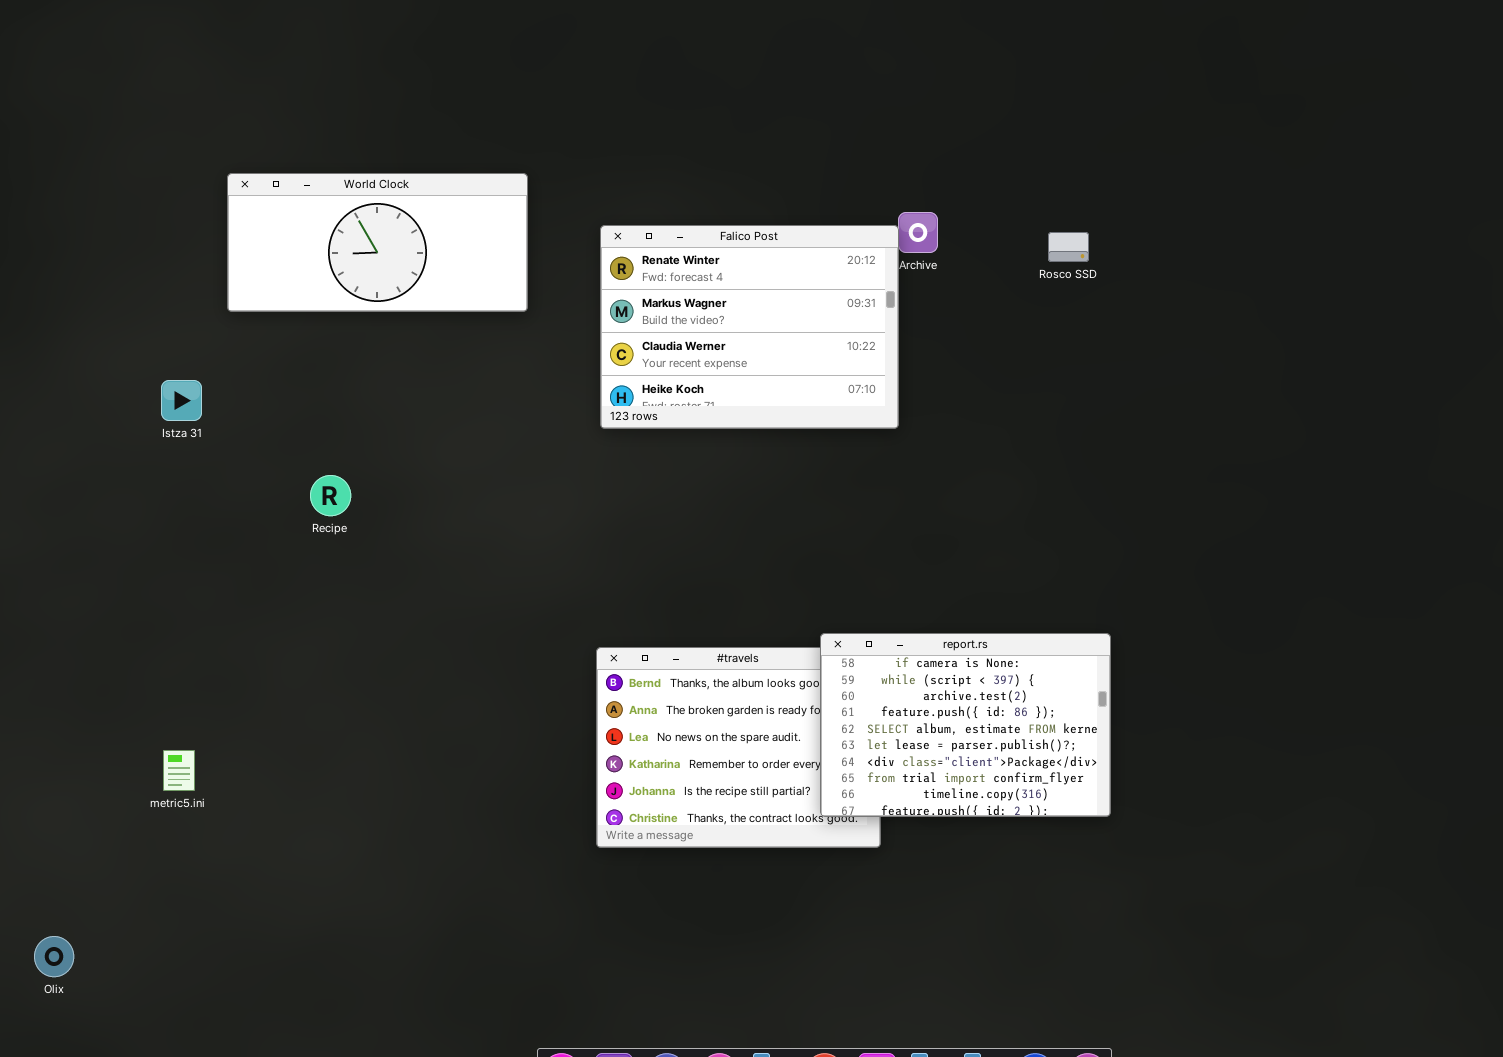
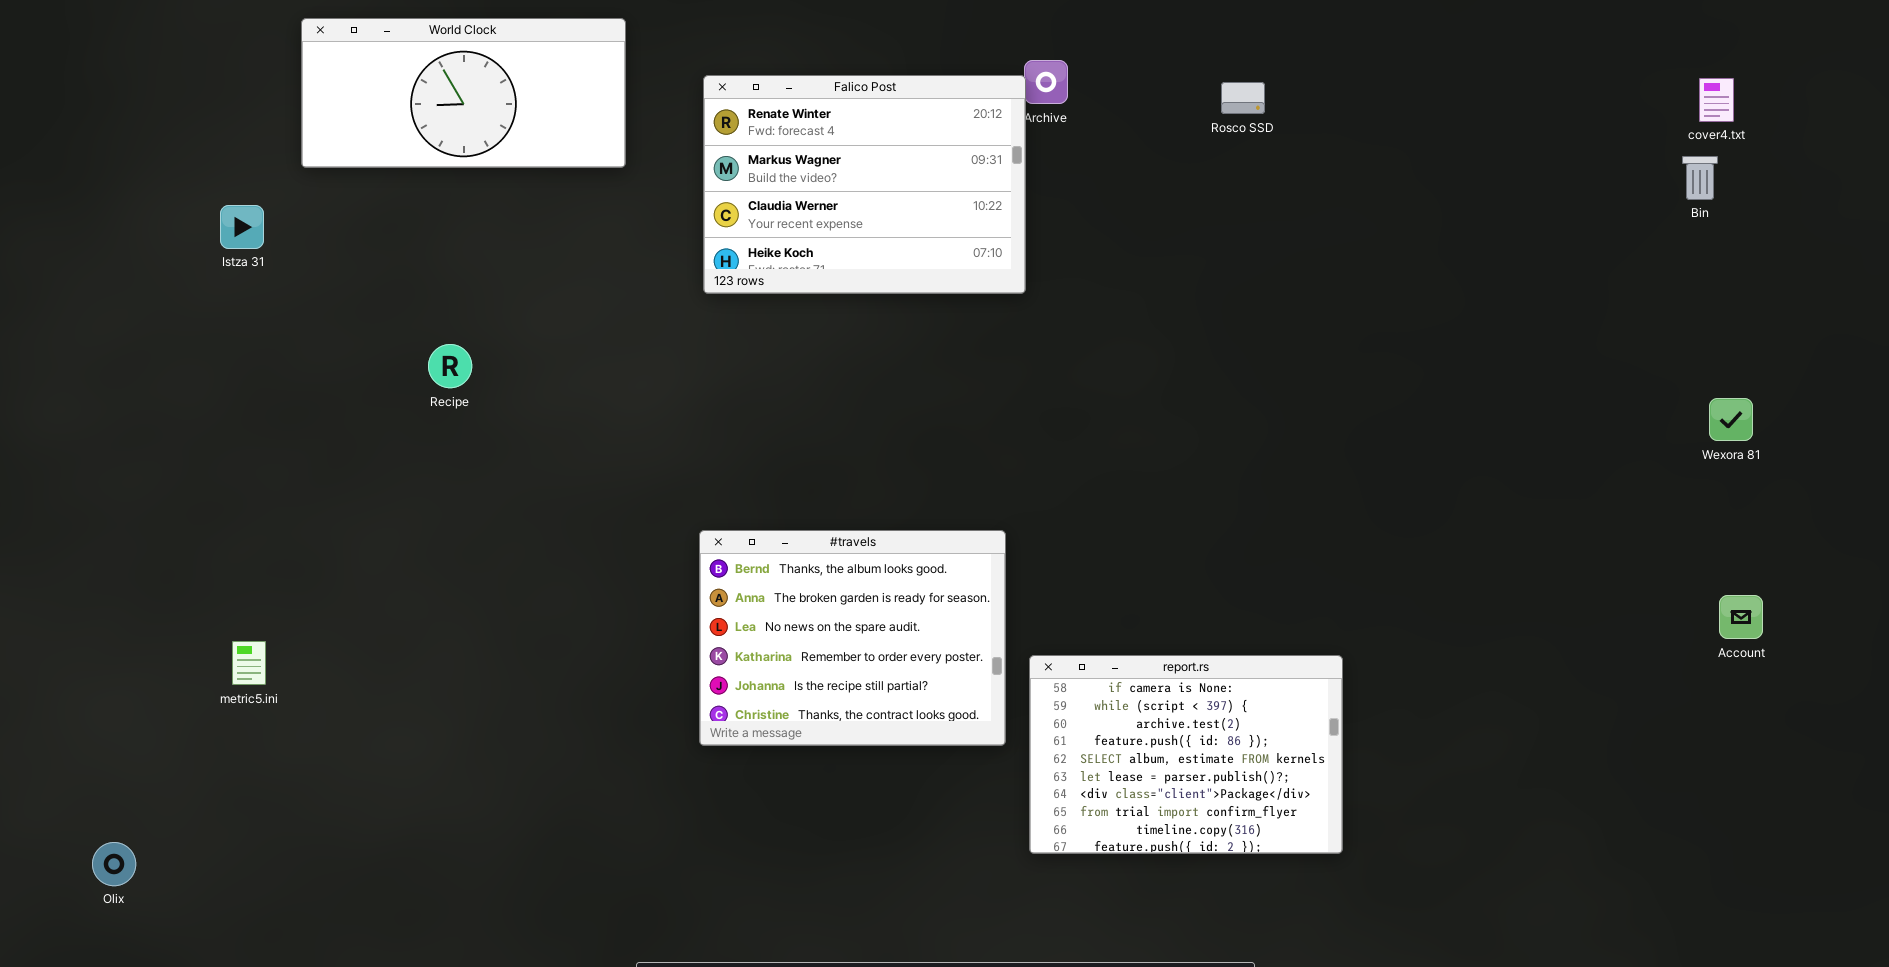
Rosco SSD: [1048,232,1089,262] -> [1221,82,1265,114], moved
Istza 31: [161,380,202,421] -> [220,205,264,249], moved
Recipe: [310,475,351,516] -> [428,344,472,388], moved
report.rs: [820,633,1111,817] -> [1029,655,1343,854], moved

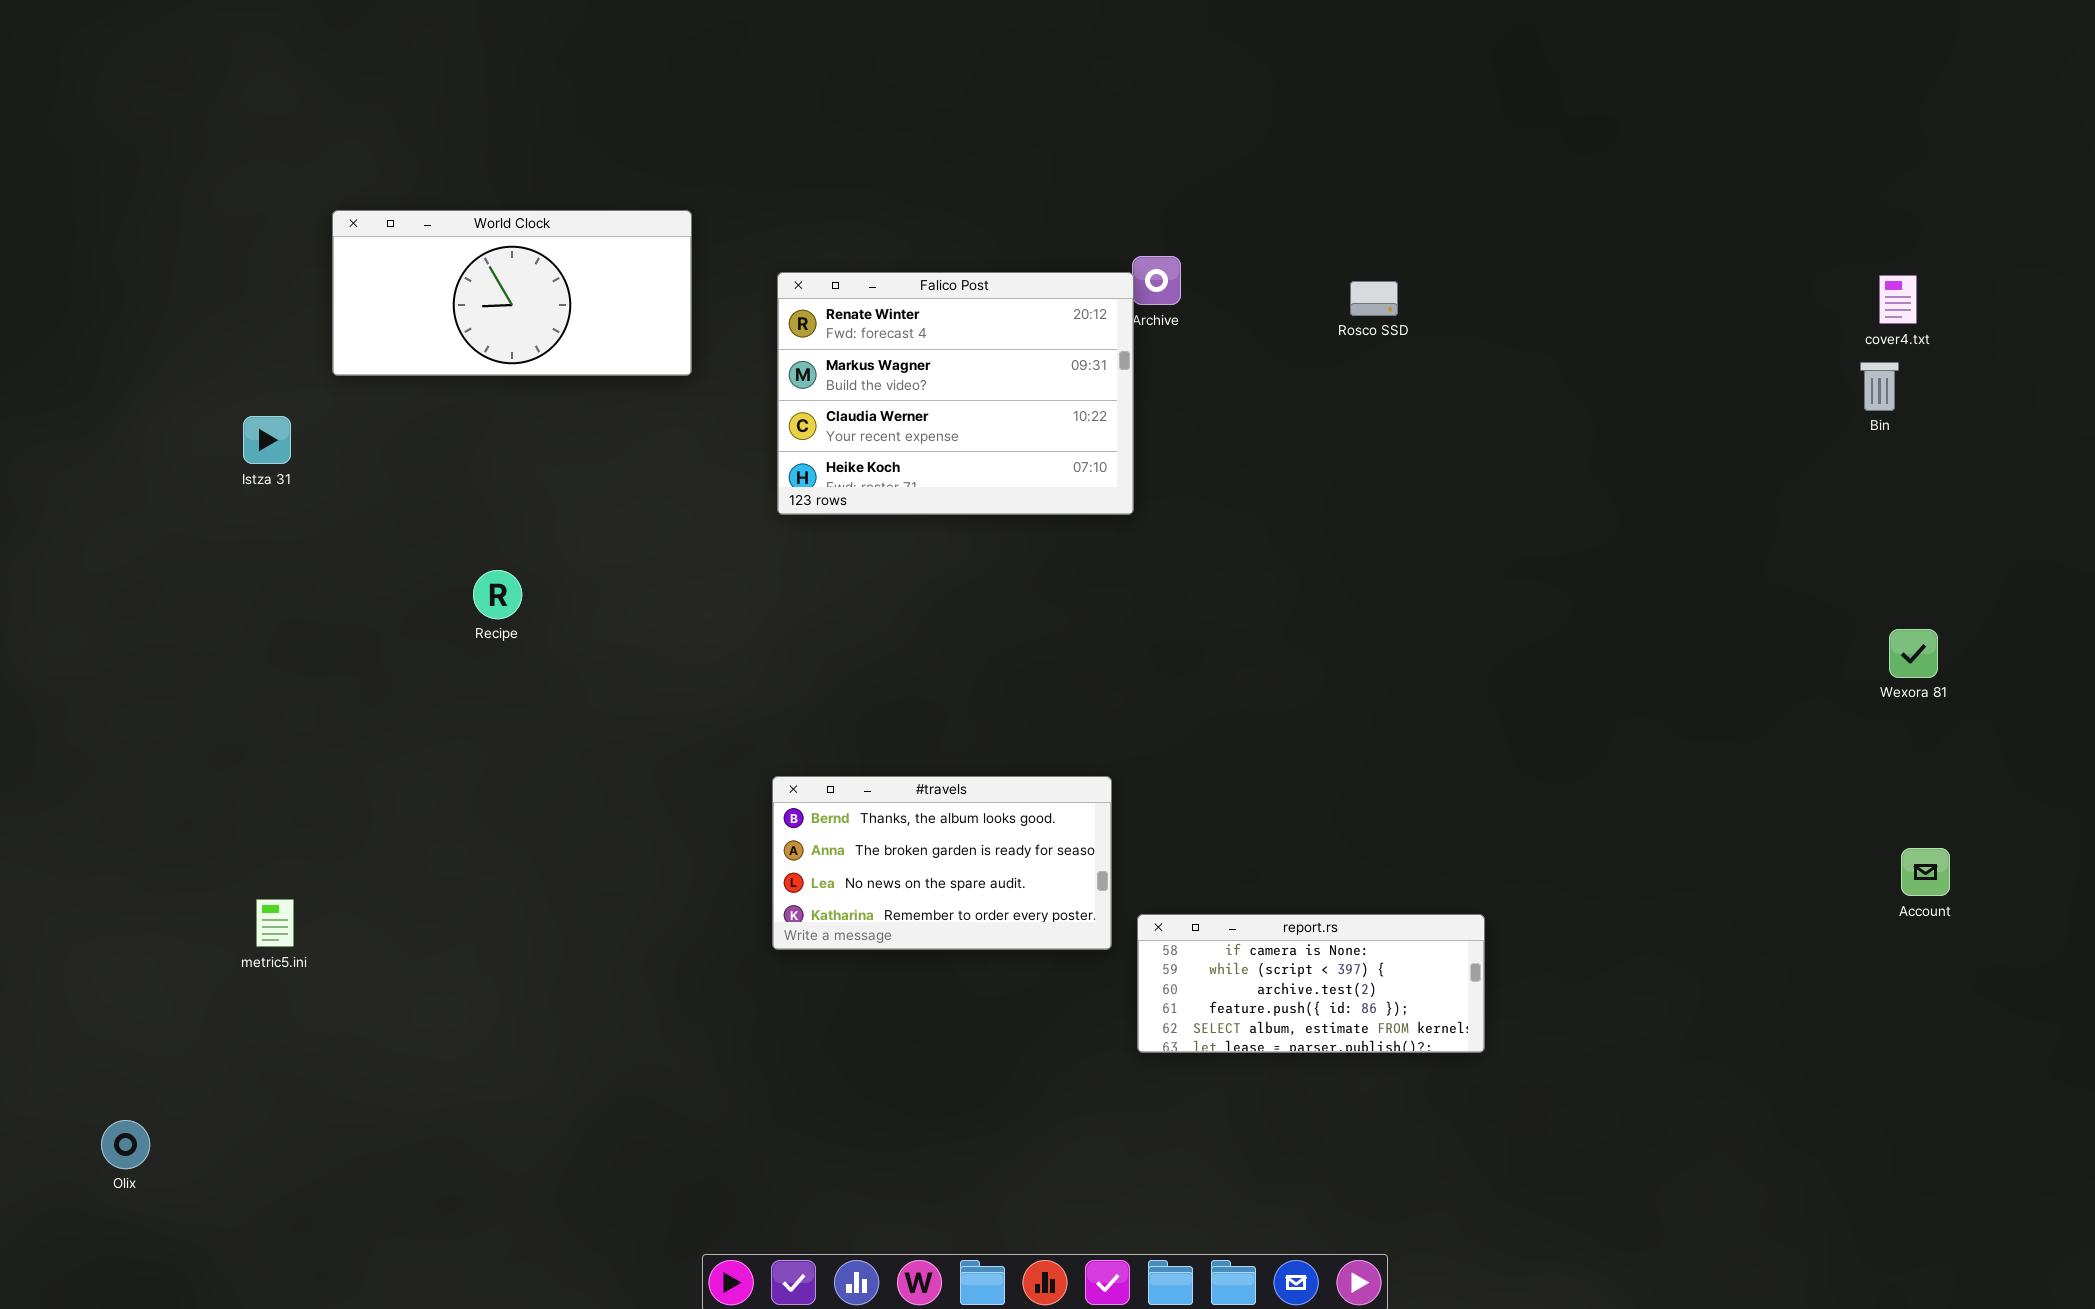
#travels: [699,530,1006,746] -> [772,776,1112,950], resized
report.rs: [1029,655,1343,854] -> [1137,914,1485,1053], resized

